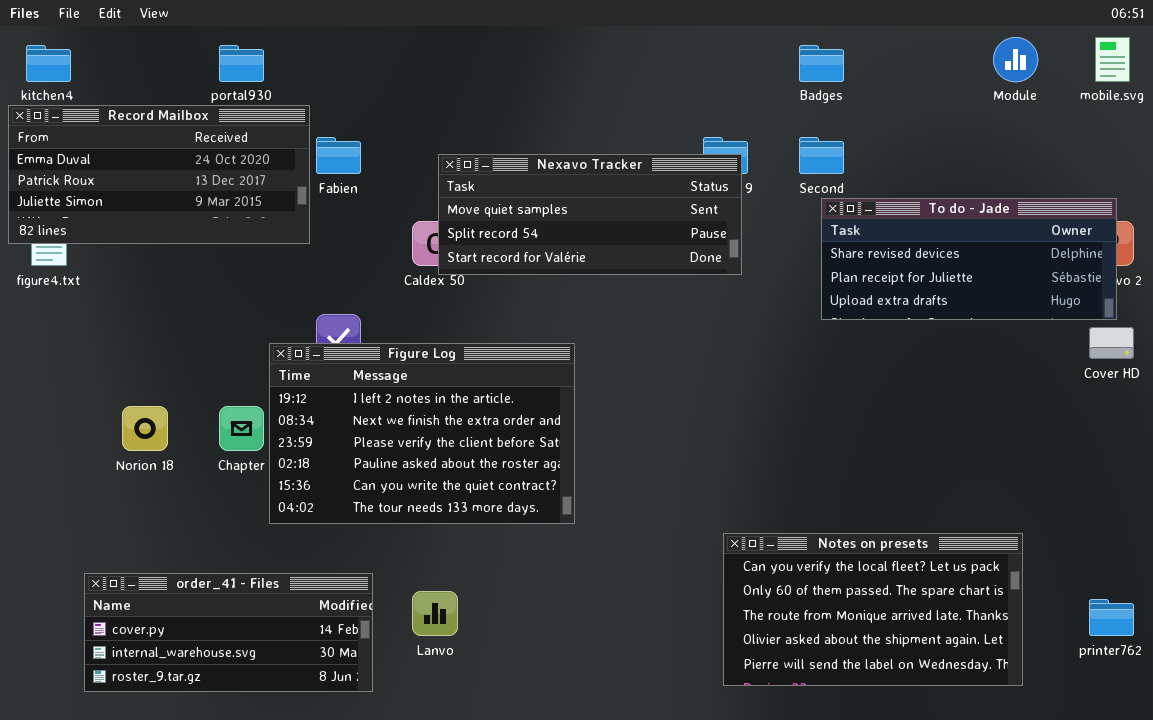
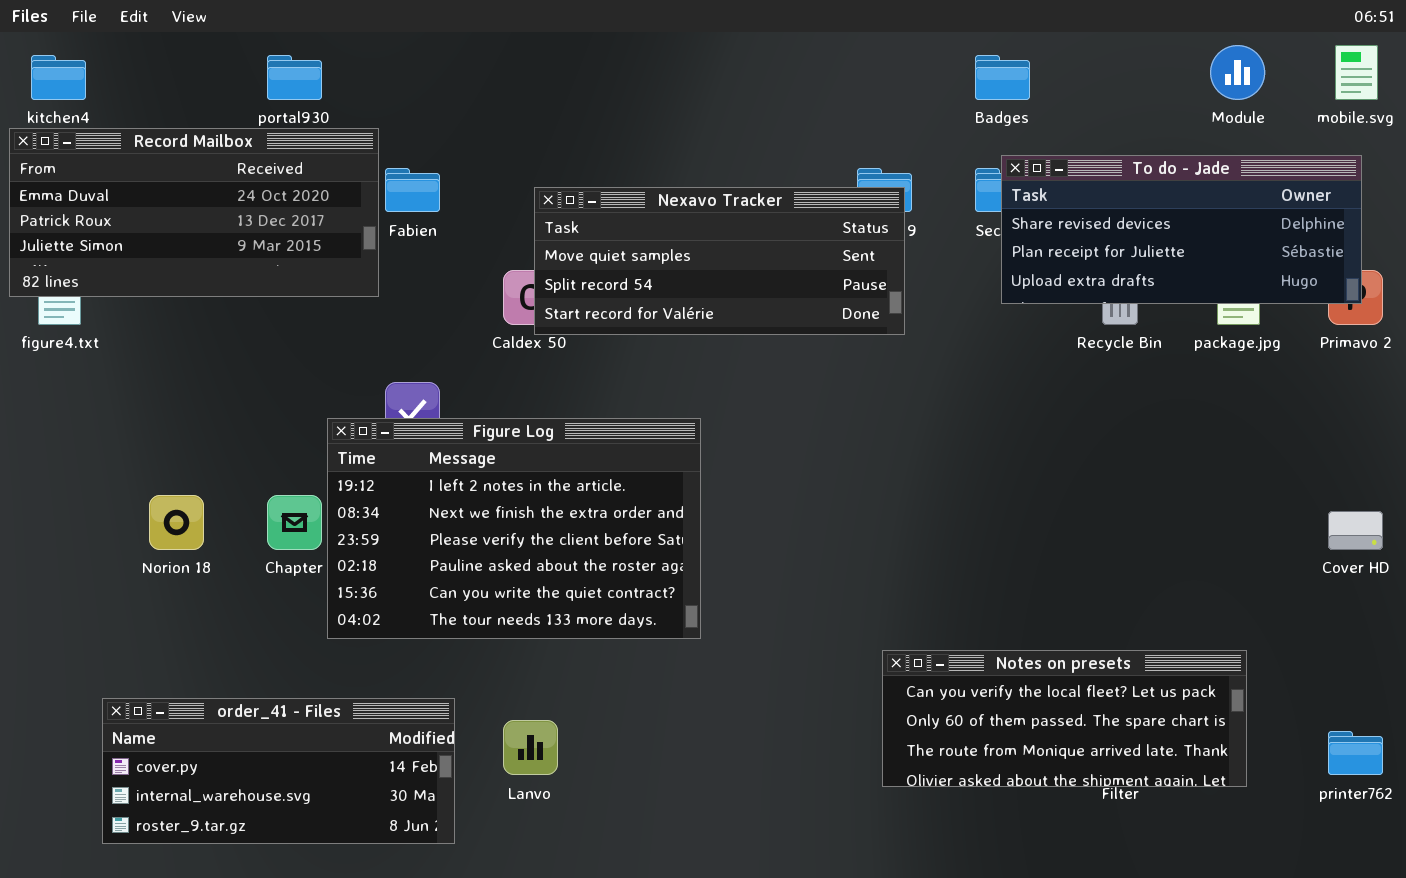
To do - Jade: [821,198,1117,320] -> [1001,155,1362,304], moved
Cover HD: [1089,327,1134,359] -> [1328,511,1383,550], moved
Notes on presets: [723,533,1023,686] -> [882,650,1247,787], resized

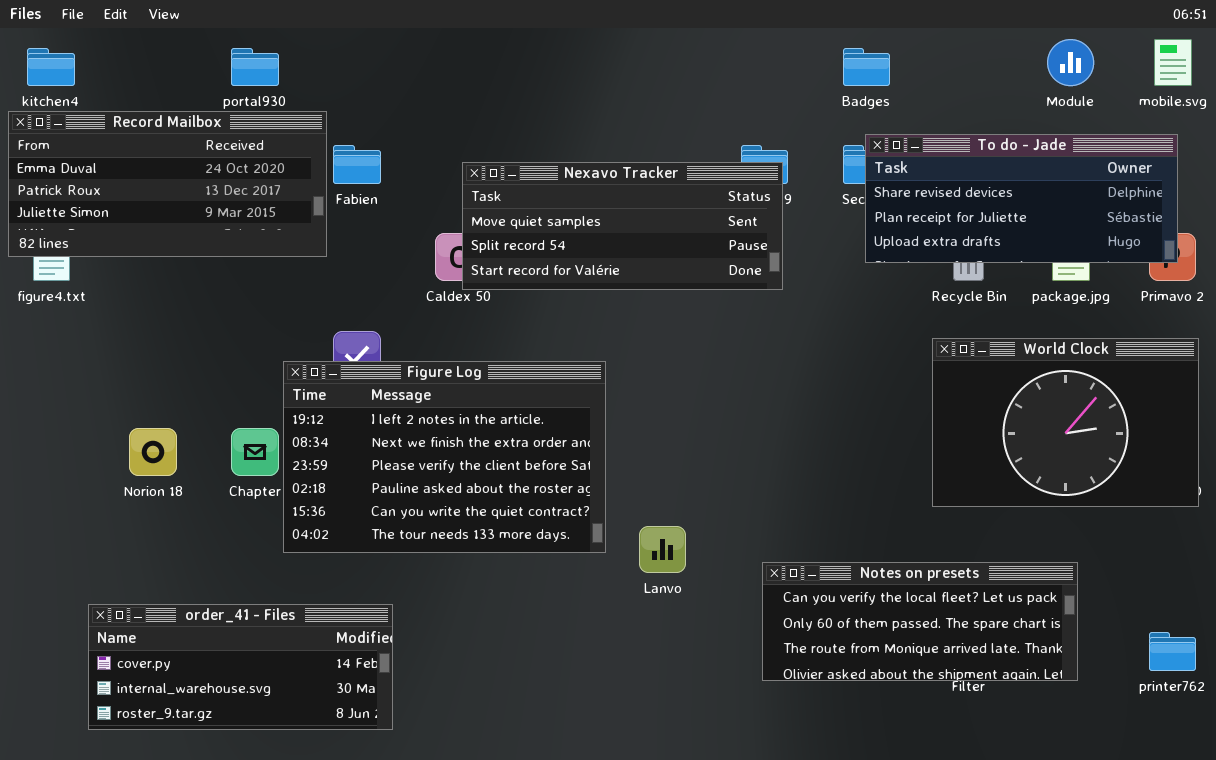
World Clock: none -> [932,338,1199,507], opened
Lanvo: [503,720,558,775] -> [639,526,686,573], moved

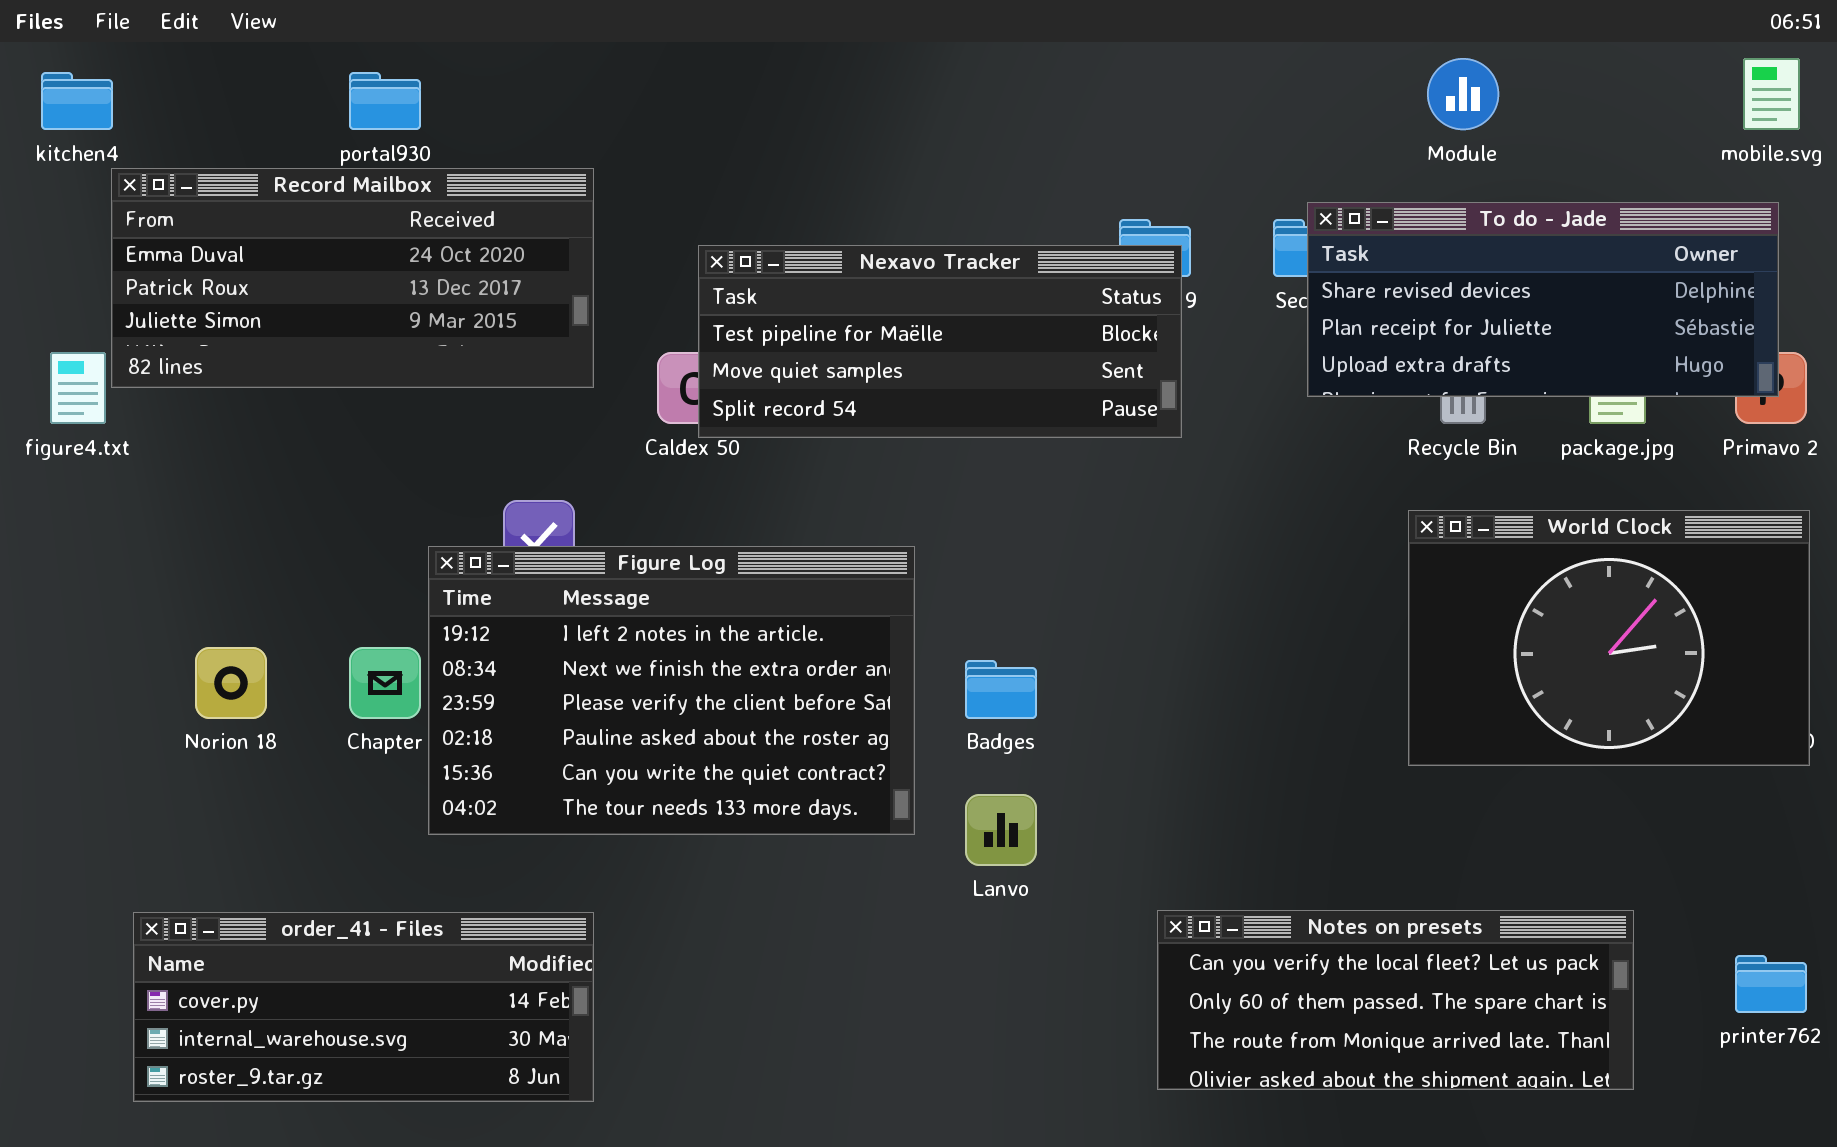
Module: [1047,39,1094,86] -> [1427,58,1499,130], moved
Badges: [843,48,890,86] -> [965,660,1037,719], moved
Record Mailbox: [8,111,327,257] -> [111,168,594,388], moved
Nexavo Tracker: [462,162,783,290] -> [698,245,1182,438], scrolled up 1 row
Notes on presets: [762,562,1078,681] -> [1157,910,1634,1090], moved

